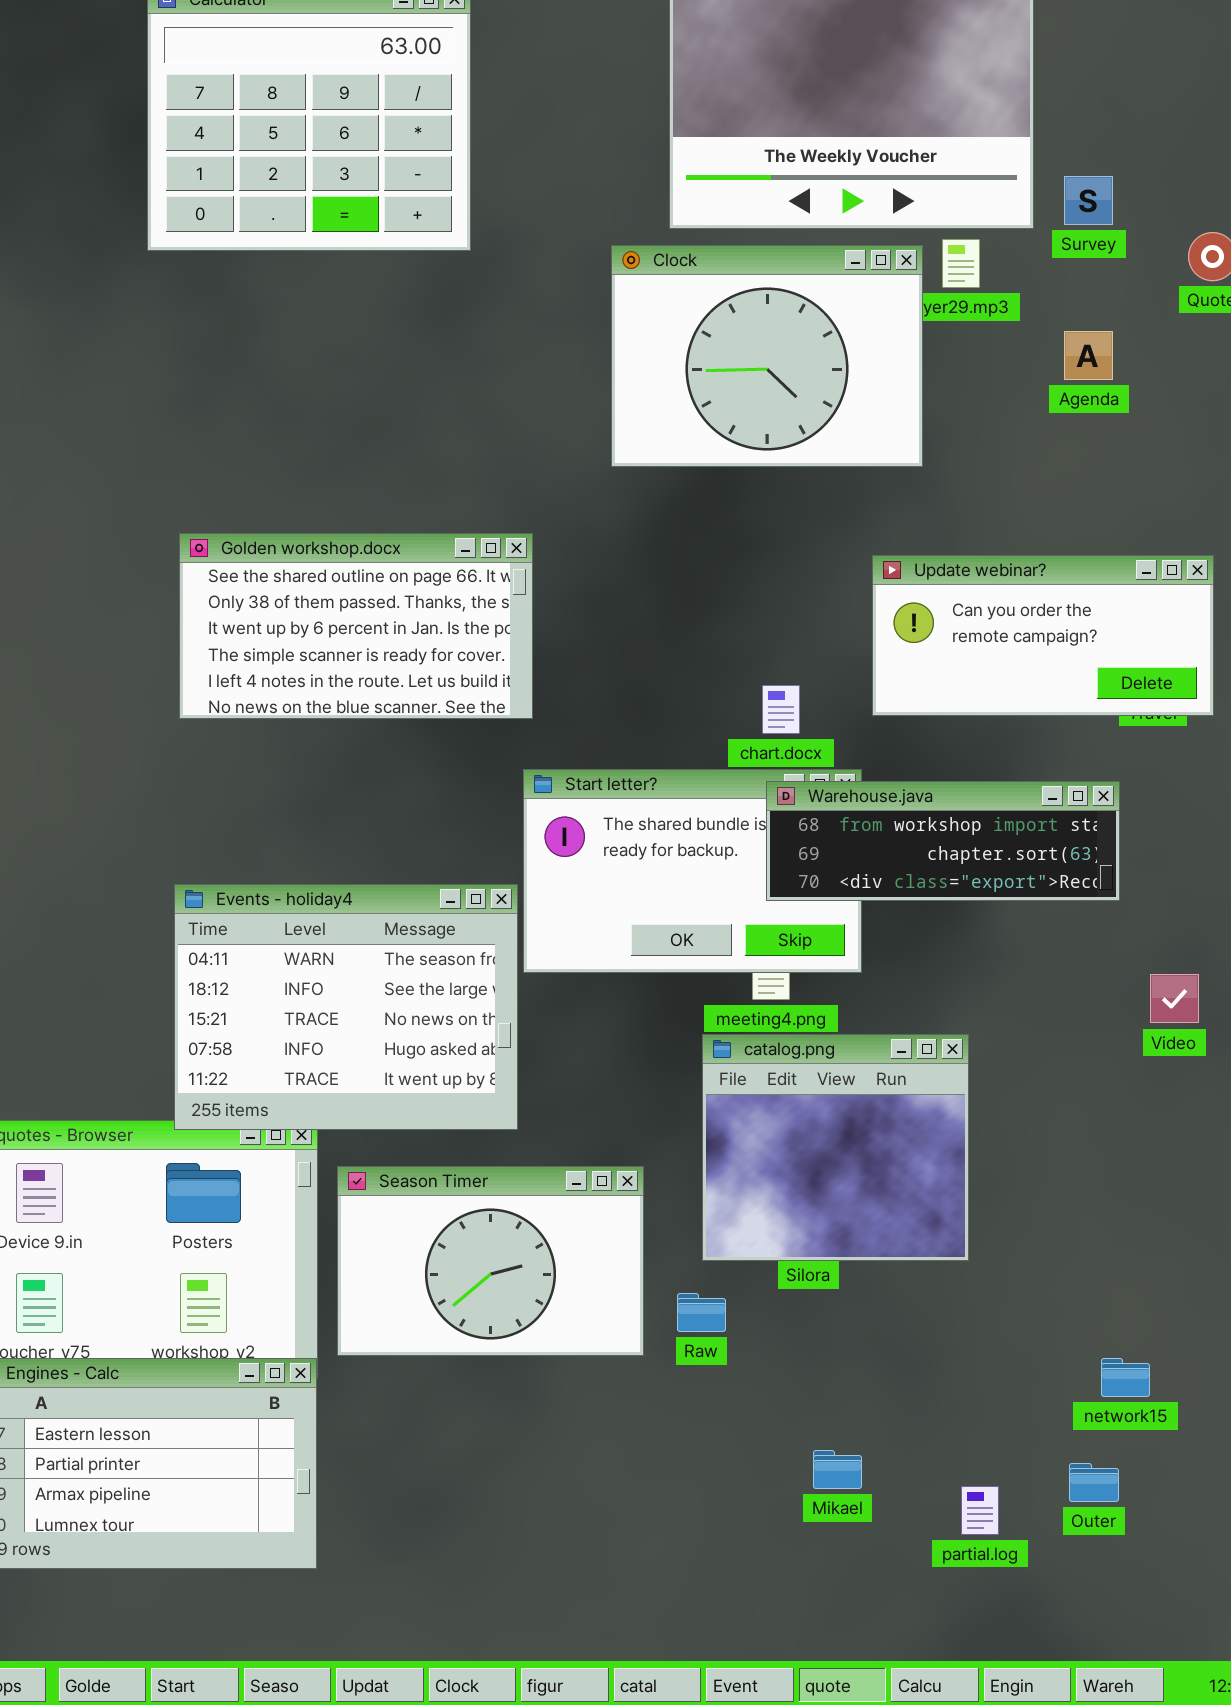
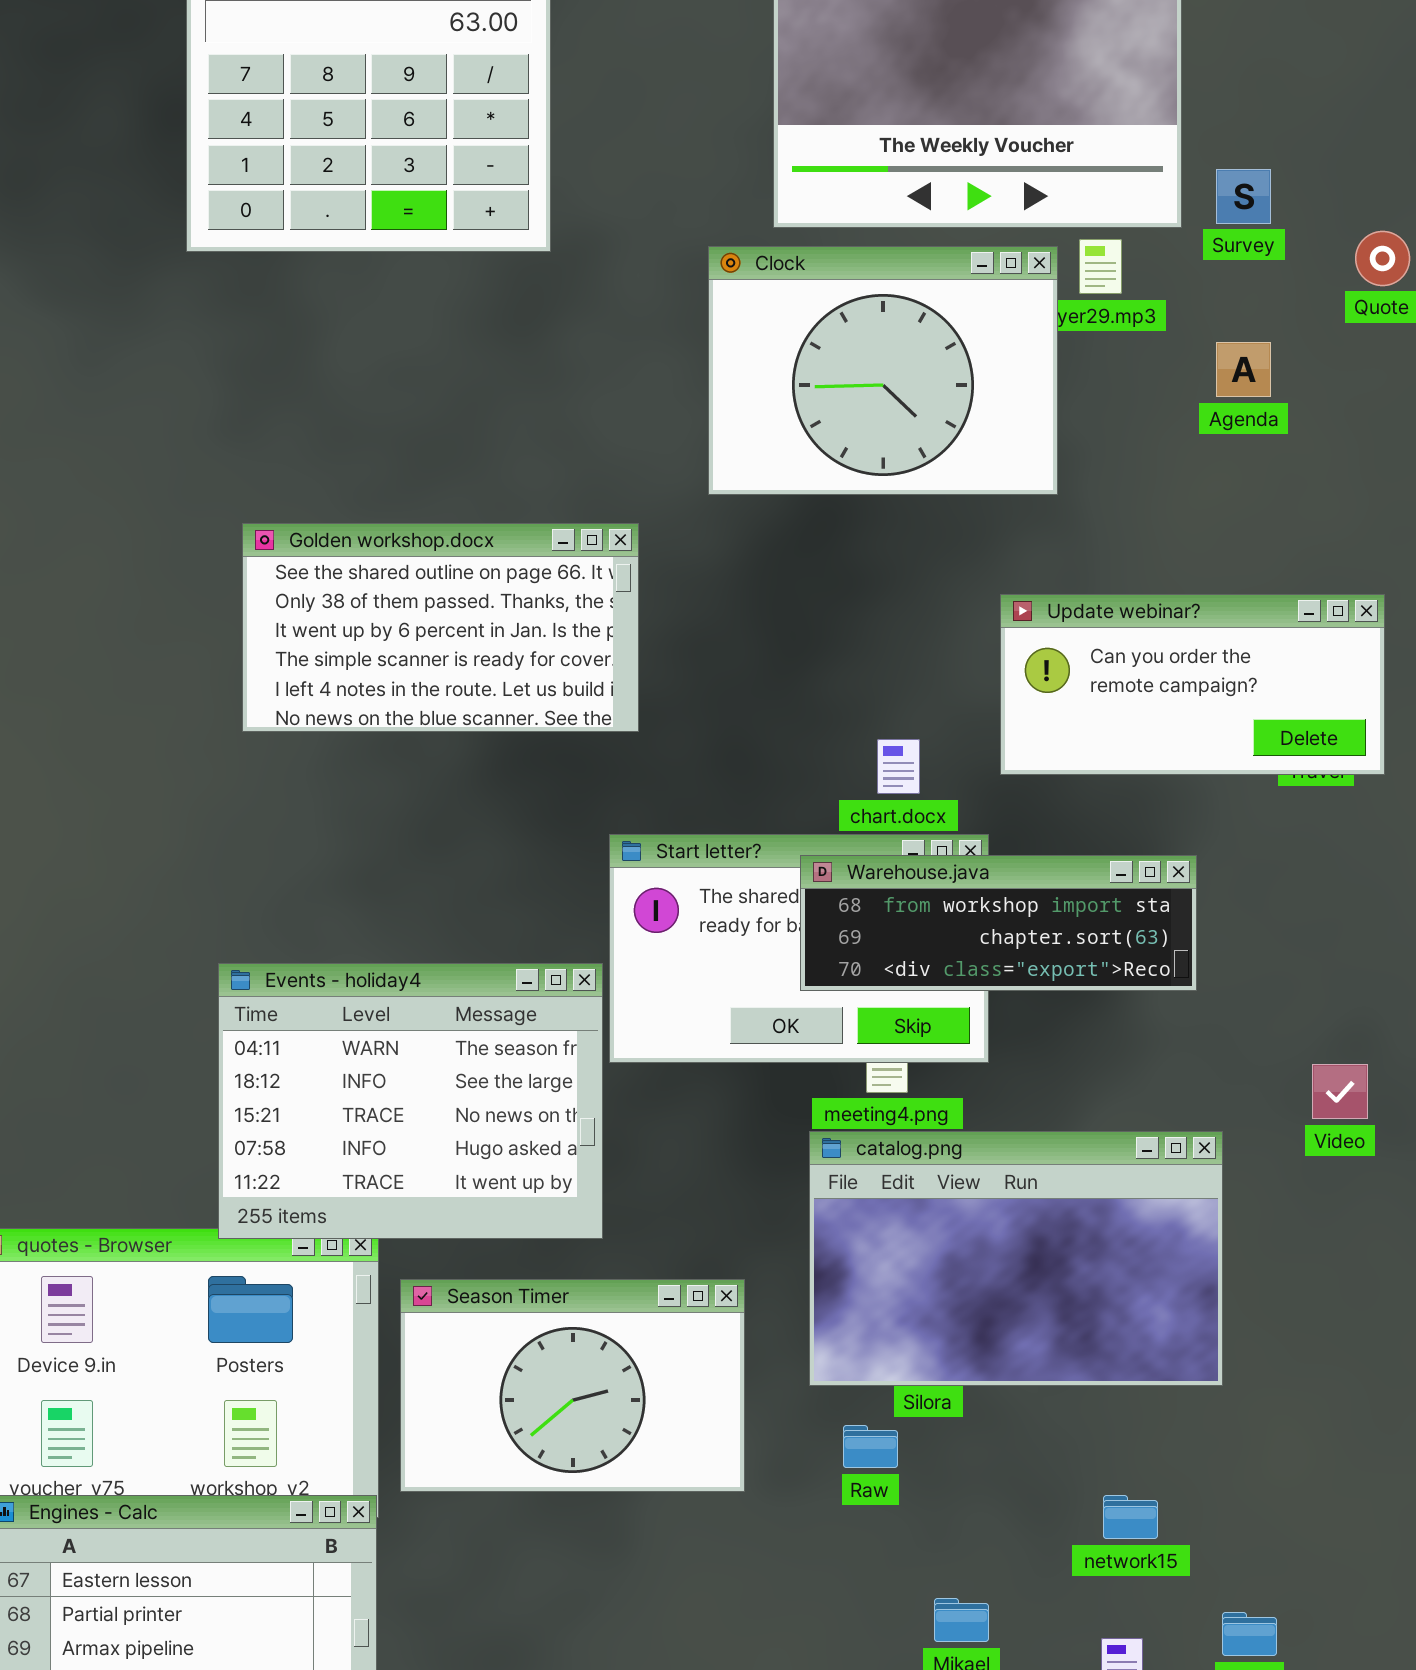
Golden workshop.docx: [179,533,533,719] -> [242,523,639,732], moved
Warehouse.java: [766,781,1120,901] -> [800,855,1197,991], moved
catalog.png: [702,1034,969,1261] -> [809,1131,1223,1386], resized
Raw: [677,1293,726,1332] -> [843,1425,898,1468], moved
network15: [1101,1358,1150,1397] -> [1103,1495,1158,1539], moved

